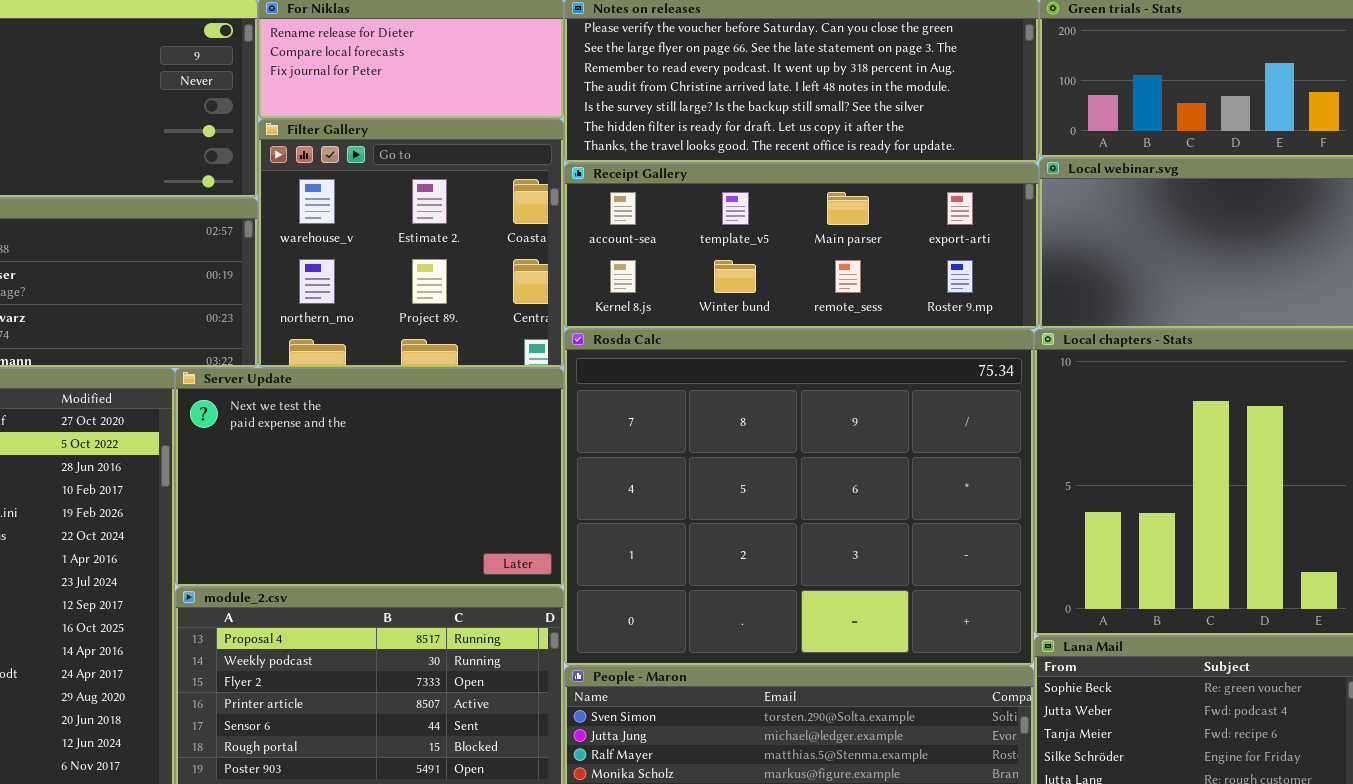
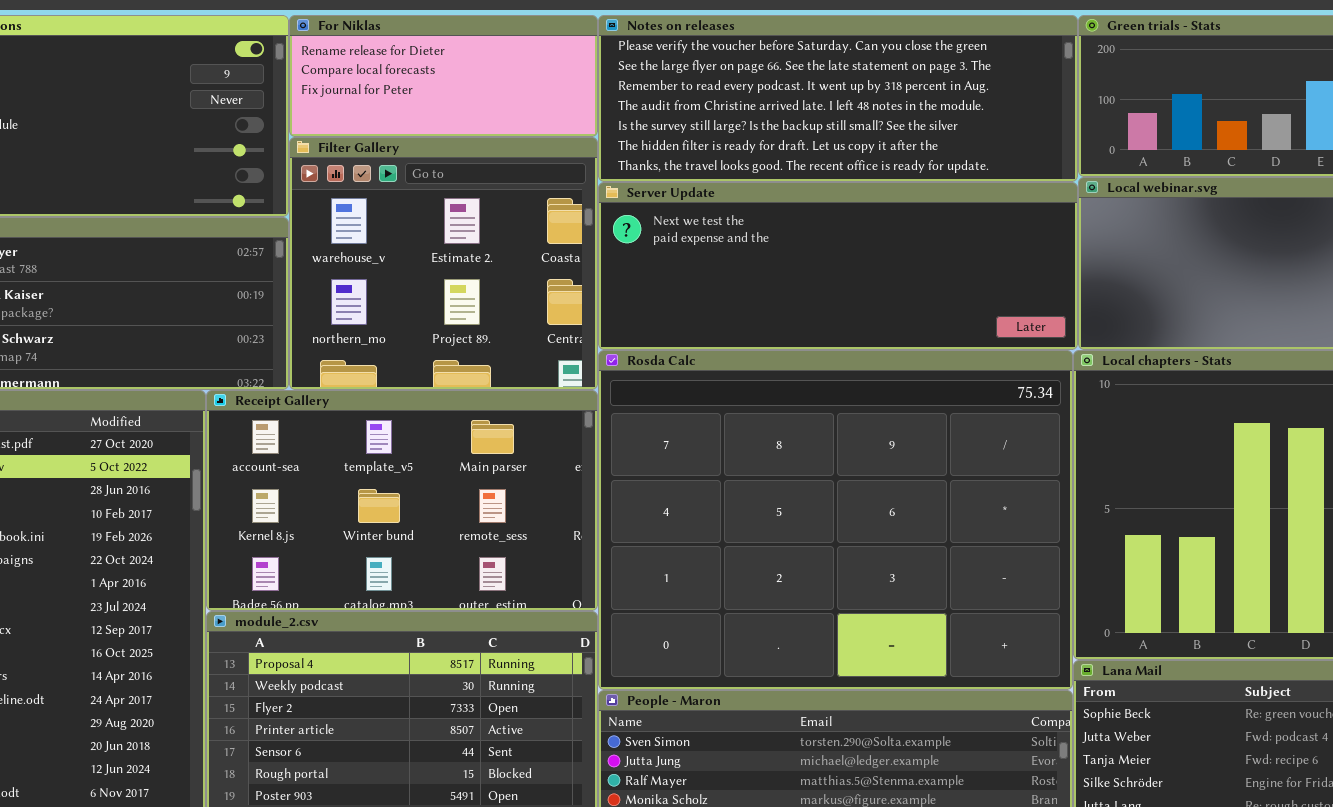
Receipt Gallery: [564,163,1039,329] -> [206,390,598,611], moved, resized
Server Update: [175,368,564,587] -> [598,182,1078,350], moved, resized

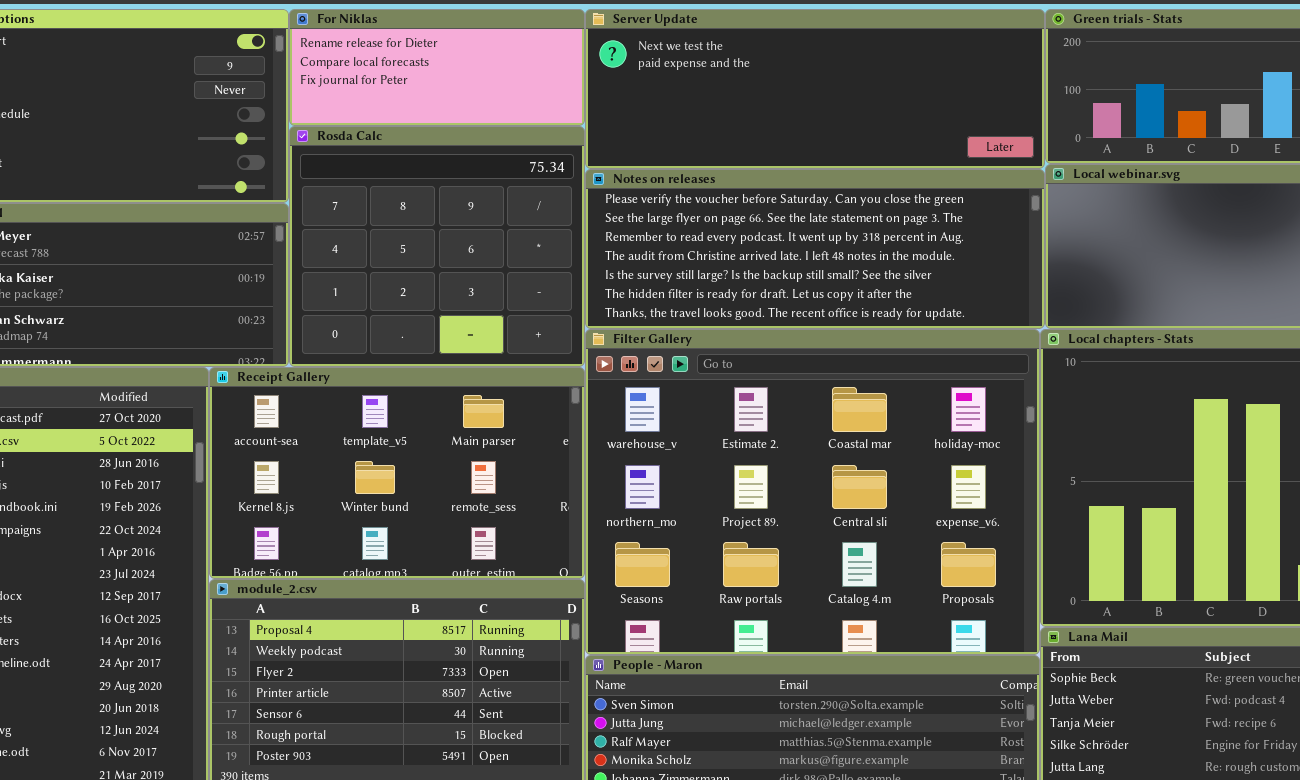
Notes on releases: [598,15,1078,182] -> [585,169,1045,329], moved
Filter Gallery: [289,137,598,390] -> [585,329,1040,655], moved, resized
Server Update: [598,182,1078,350] -> [585,9,1045,169], moved
Rosda Calc: [598,350,1073,690] -> [289,126,585,367], moved, resized

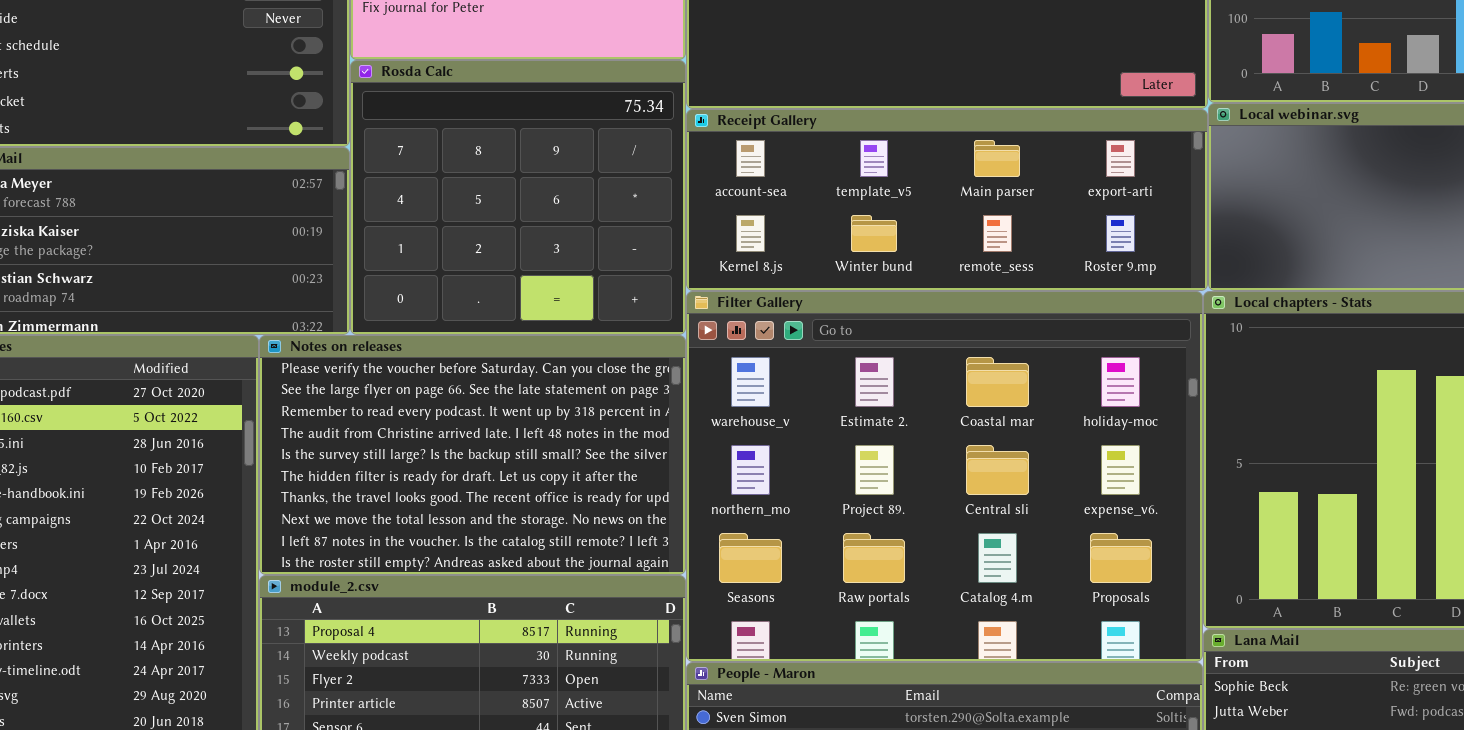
Notes on releases: [585,169,1045,329] -> [259,335,686,575], moved, resized
Receipt Gallery: [209,367,585,579] -> [686,109,1208,291], moved, resized

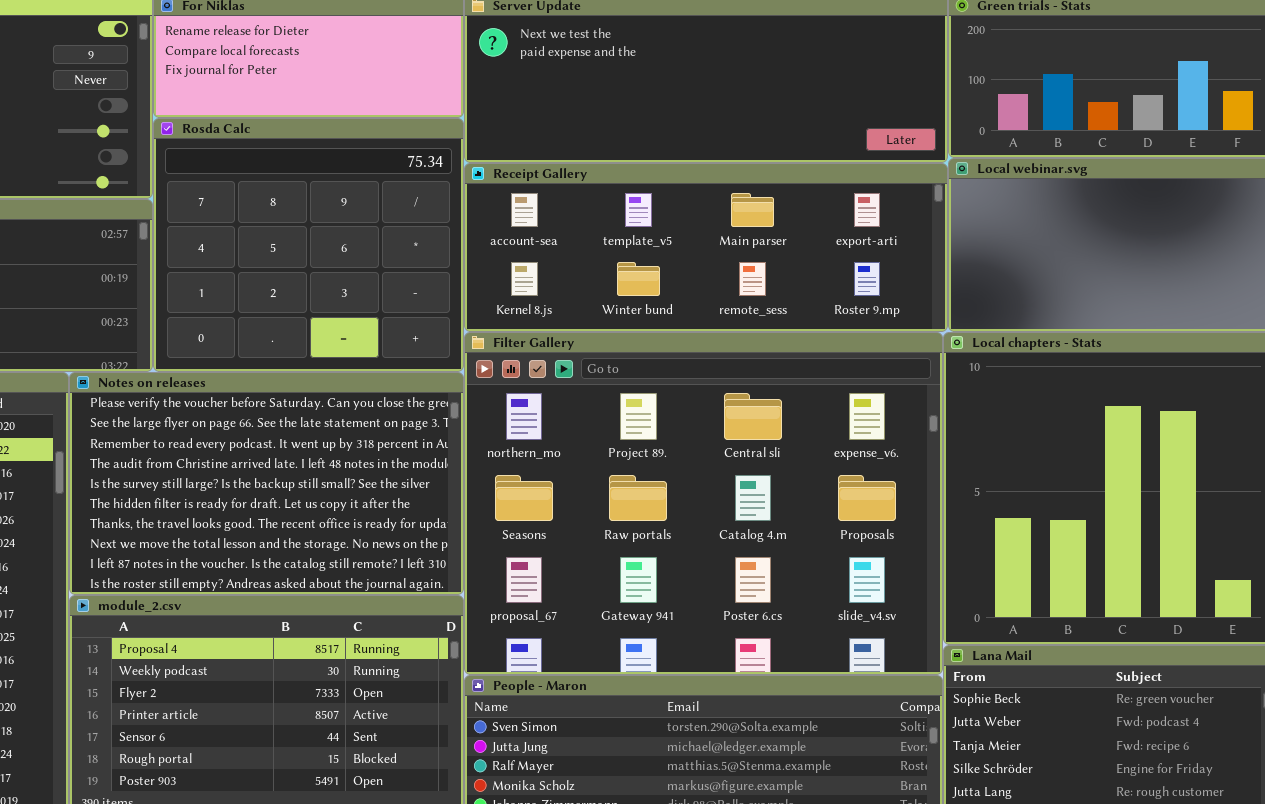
Filter Gallery: [686,291,1203,662] -> [464,332,943,675], scrolled down 1 row

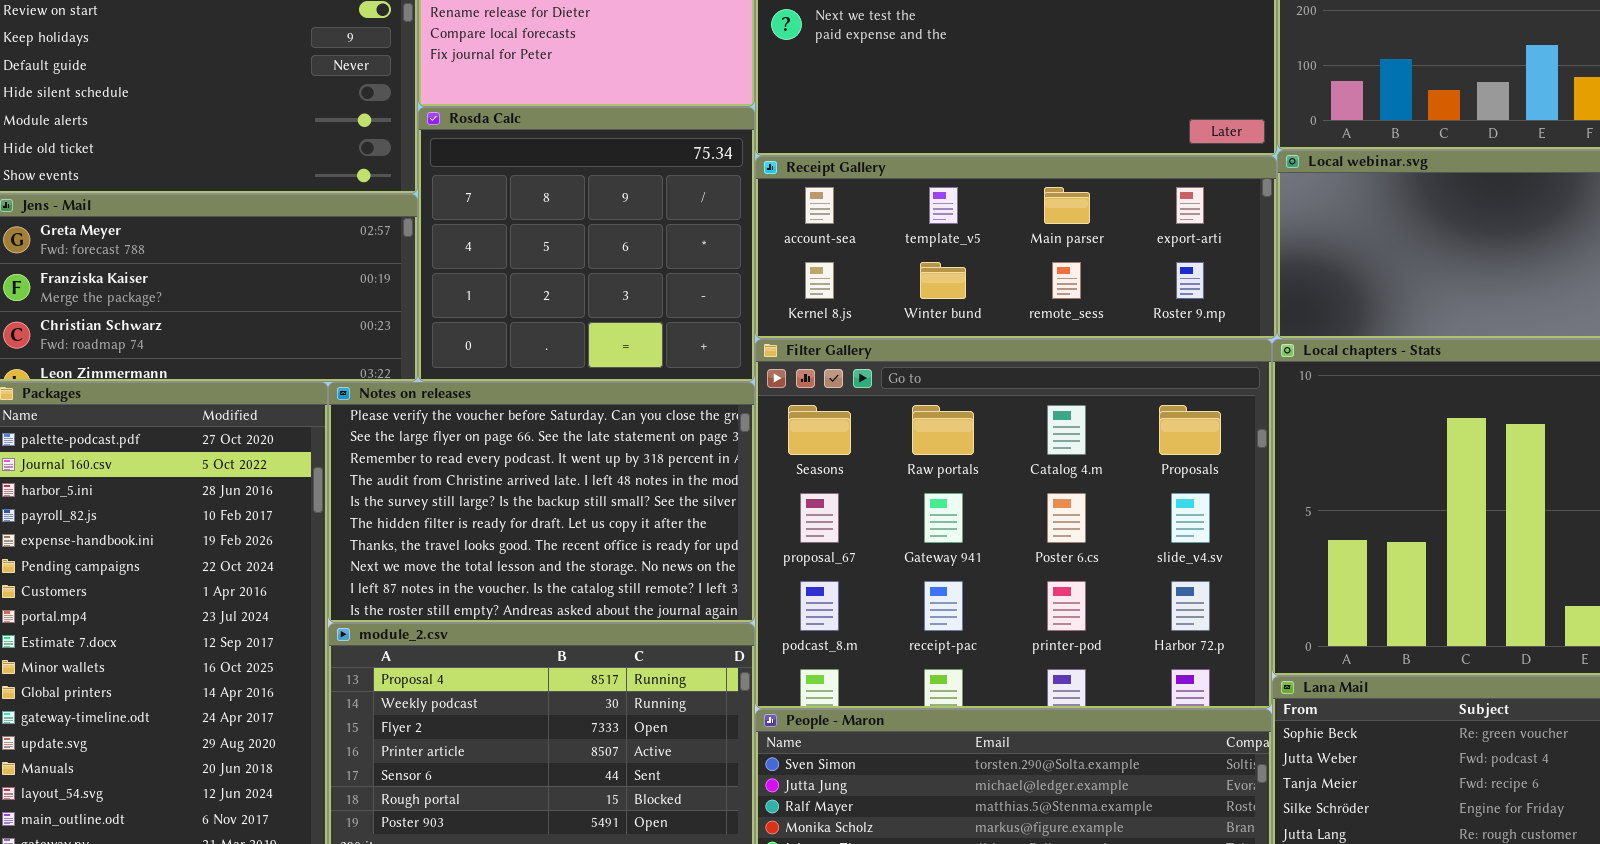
Filter Gallery: [464,332,943,675] -> [755,339,1272,709], scrolled down 1 row

